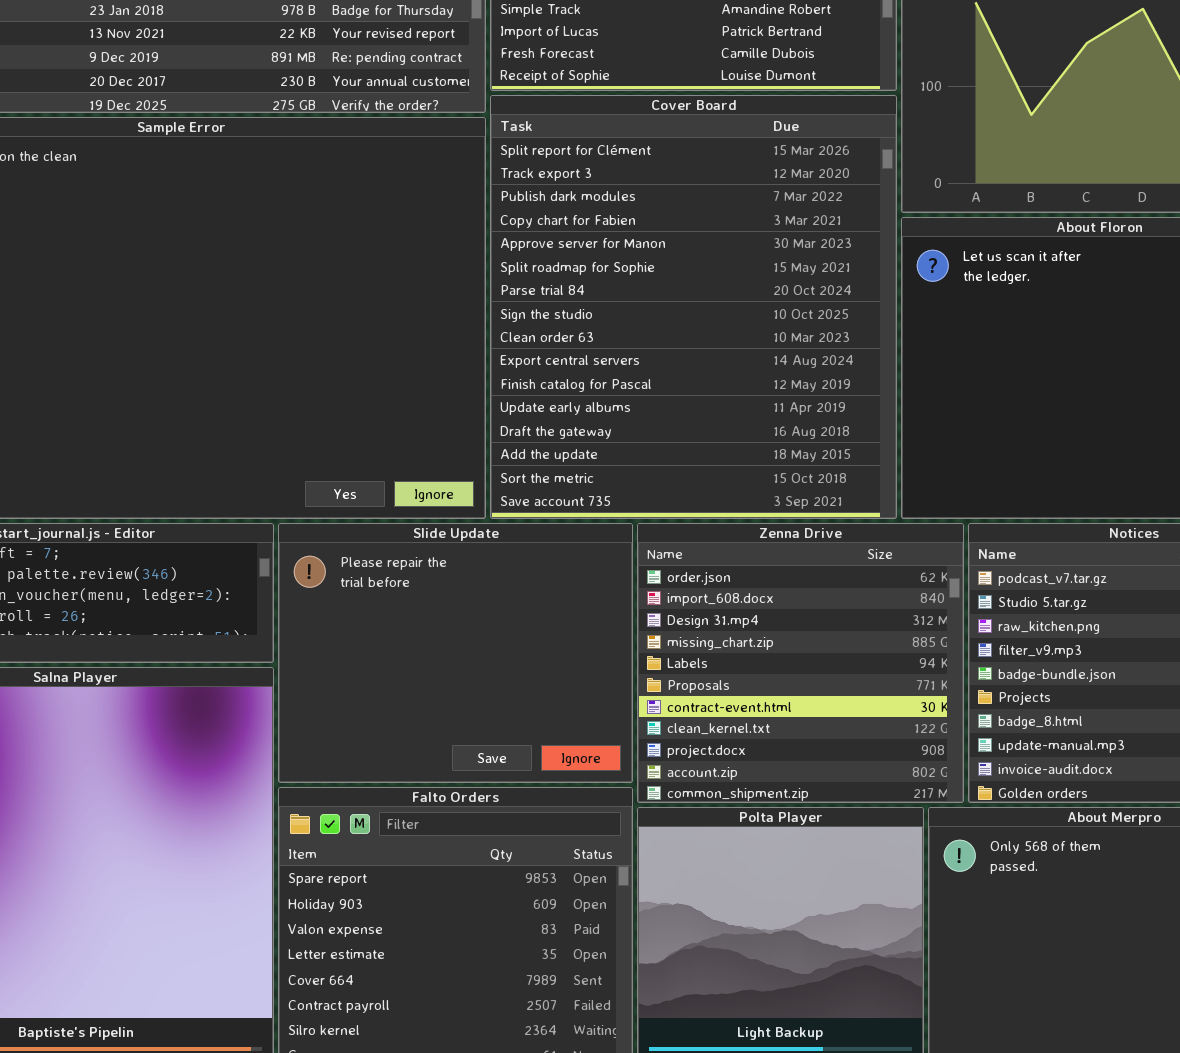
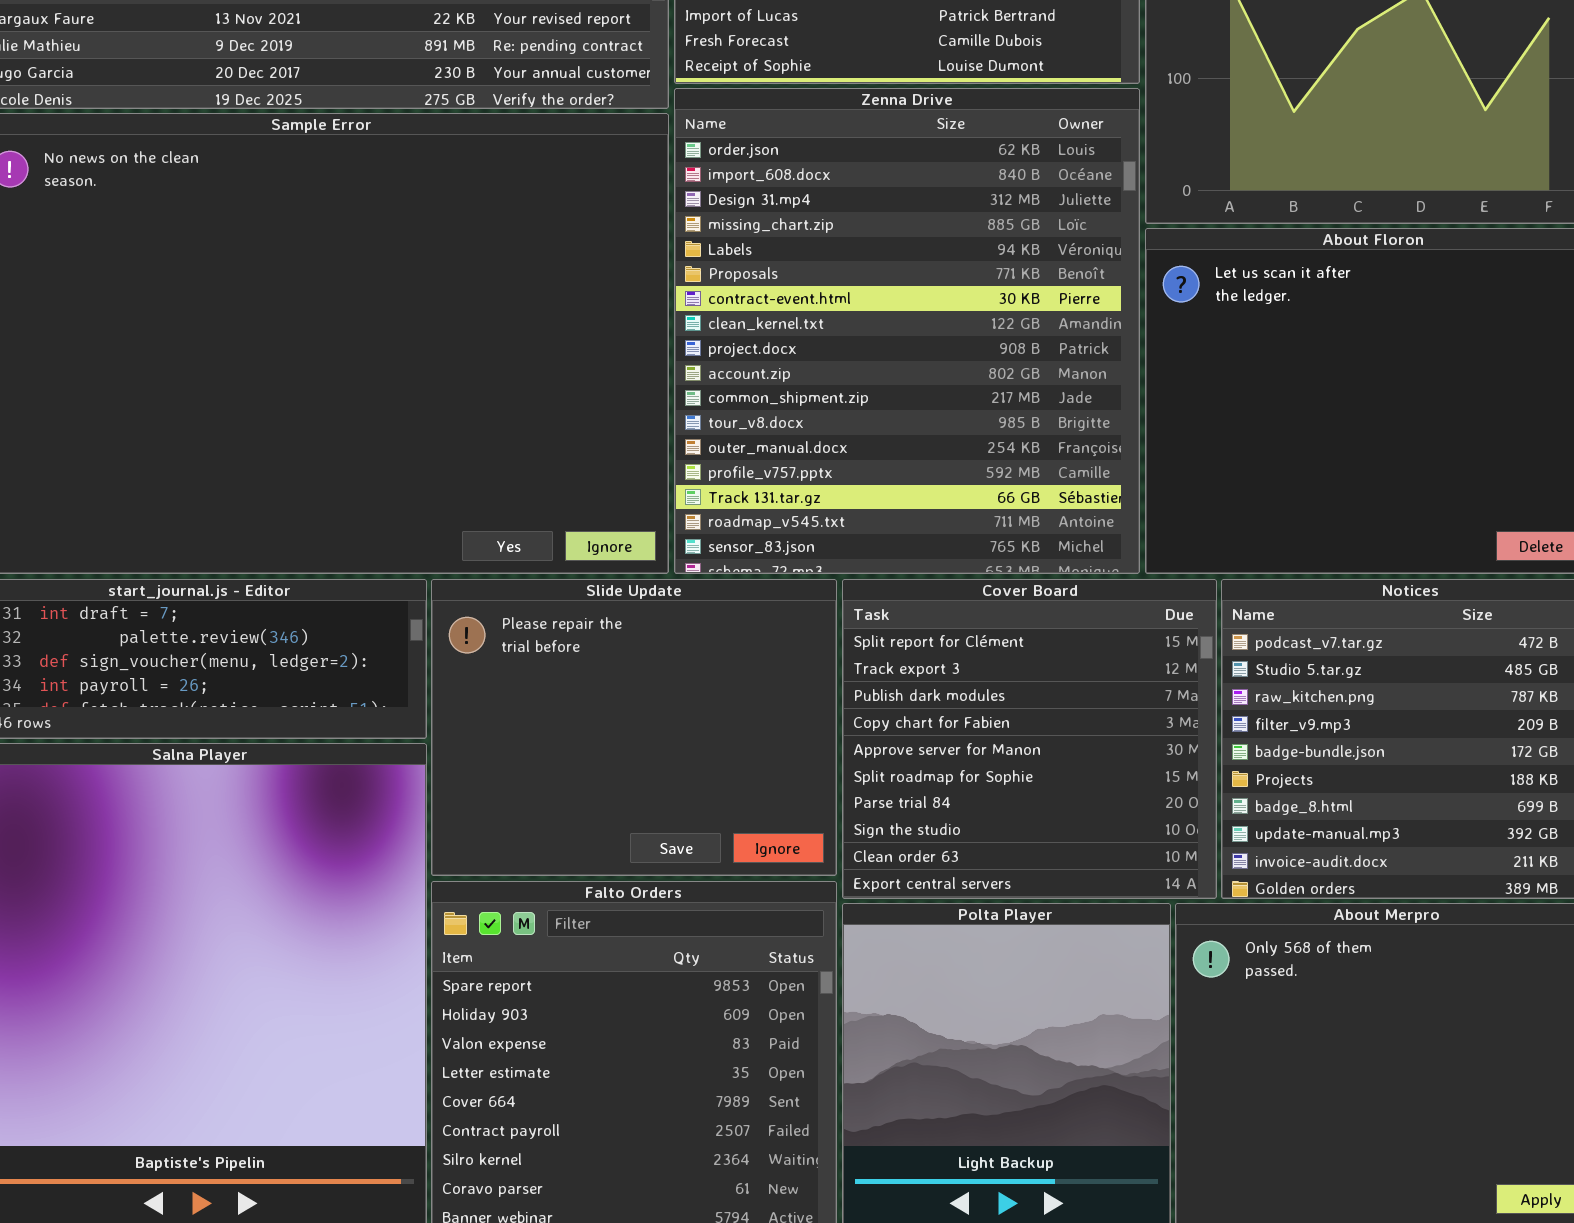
Cover Board: [490,95,897,519] -> [842,579,1217,899], moved, resized
Zenna Drive: [637,523,964,803] -> [674,88,1140,574], moved, resized

